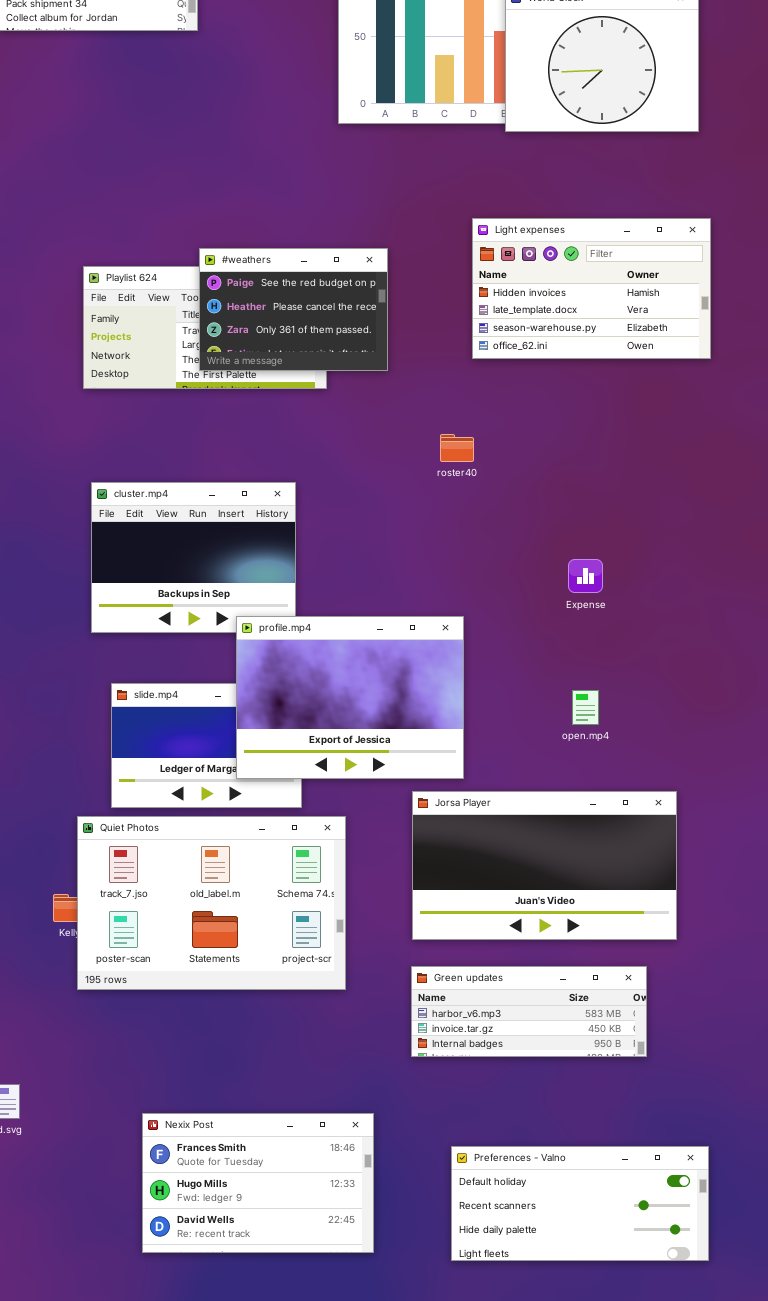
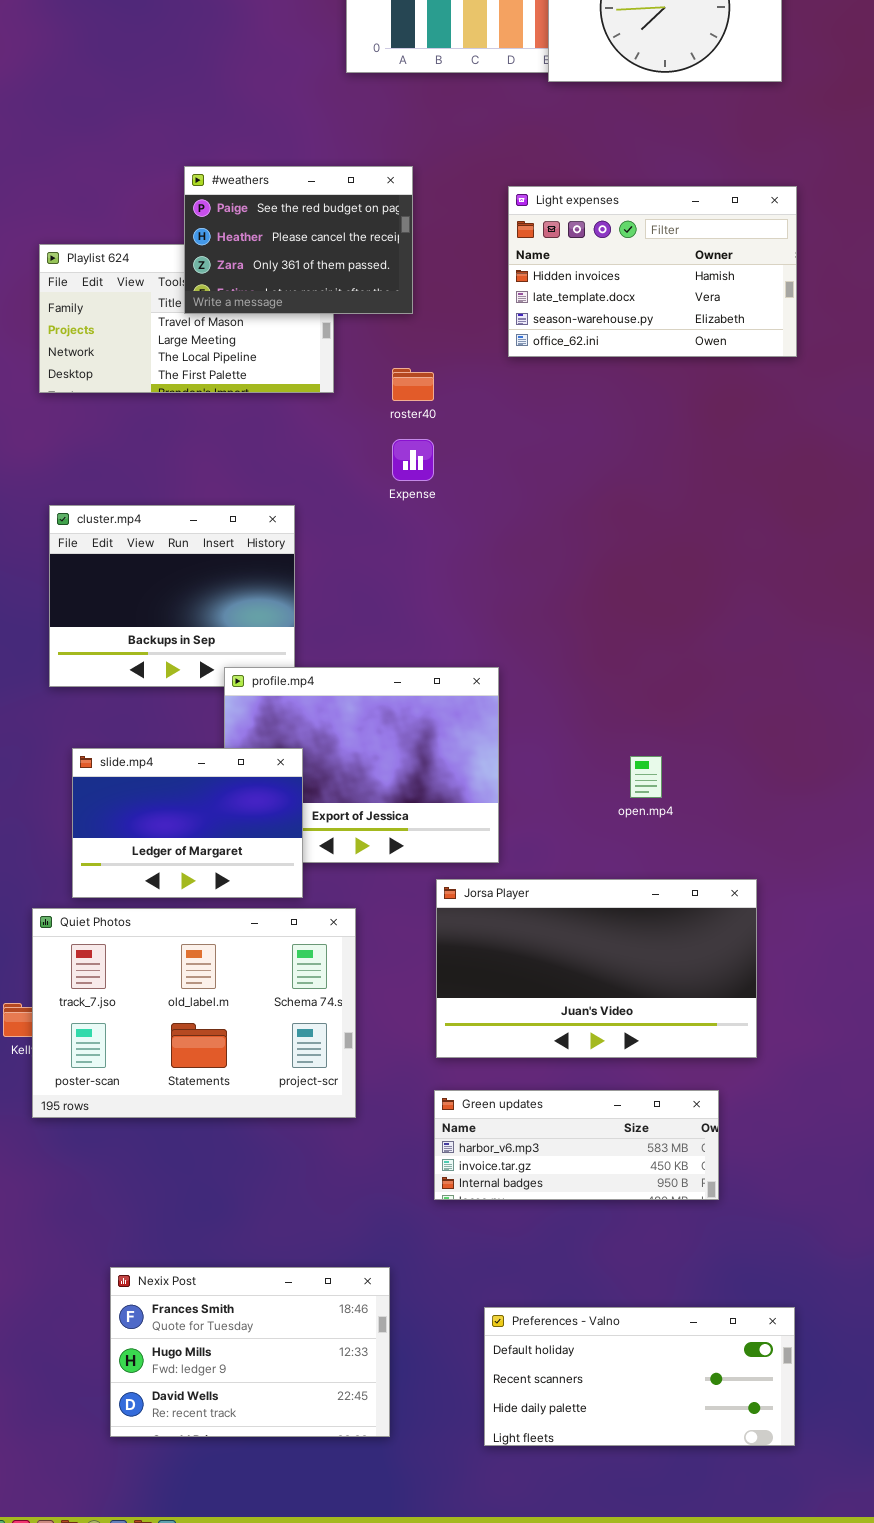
#weathers: [199,248,388,371] -> [184,166,413,314], moved
roster40: [440,434,474,462] -> [392,368,434,401], moved
Expense: [568,559,603,593] -> [392,439,434,481], moved
slide.mp4: [111,683,302,808] -> [72,748,303,898], raised

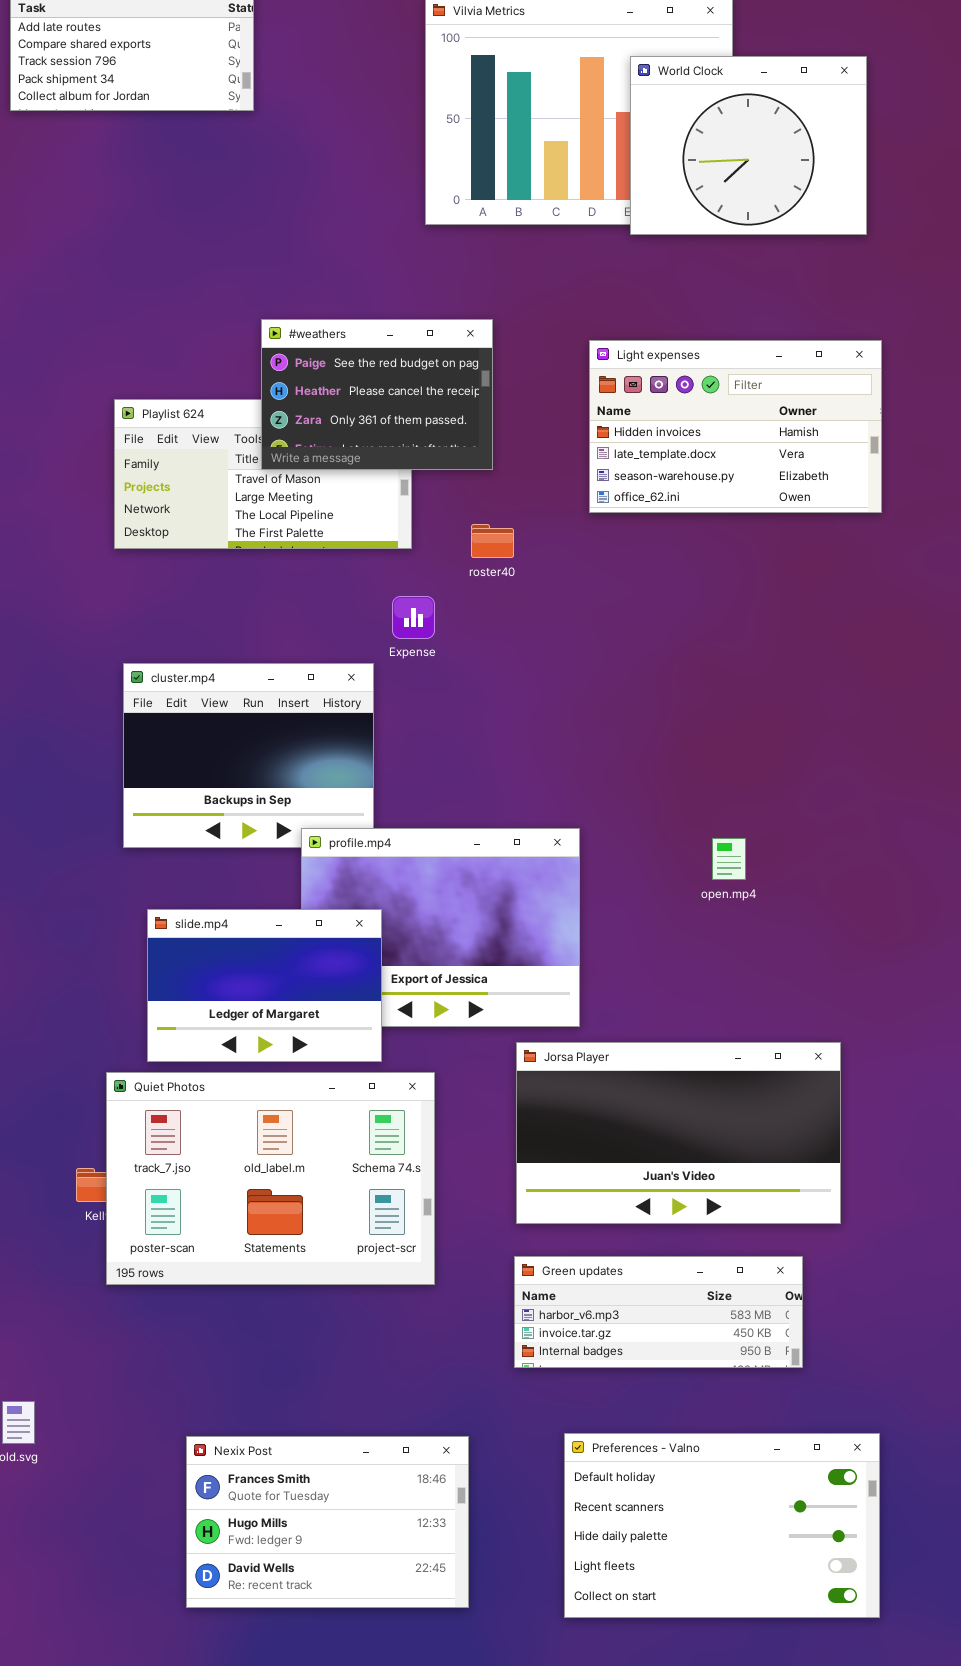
Expense: [392,439,434,481] -> [392,596,435,639], moved
open.mp4: [630,756,662,798] -> [712,838,746,880], moved
Preferences - Valno: [484,1307,795,1446] -> [564,1433,880,1618], resized

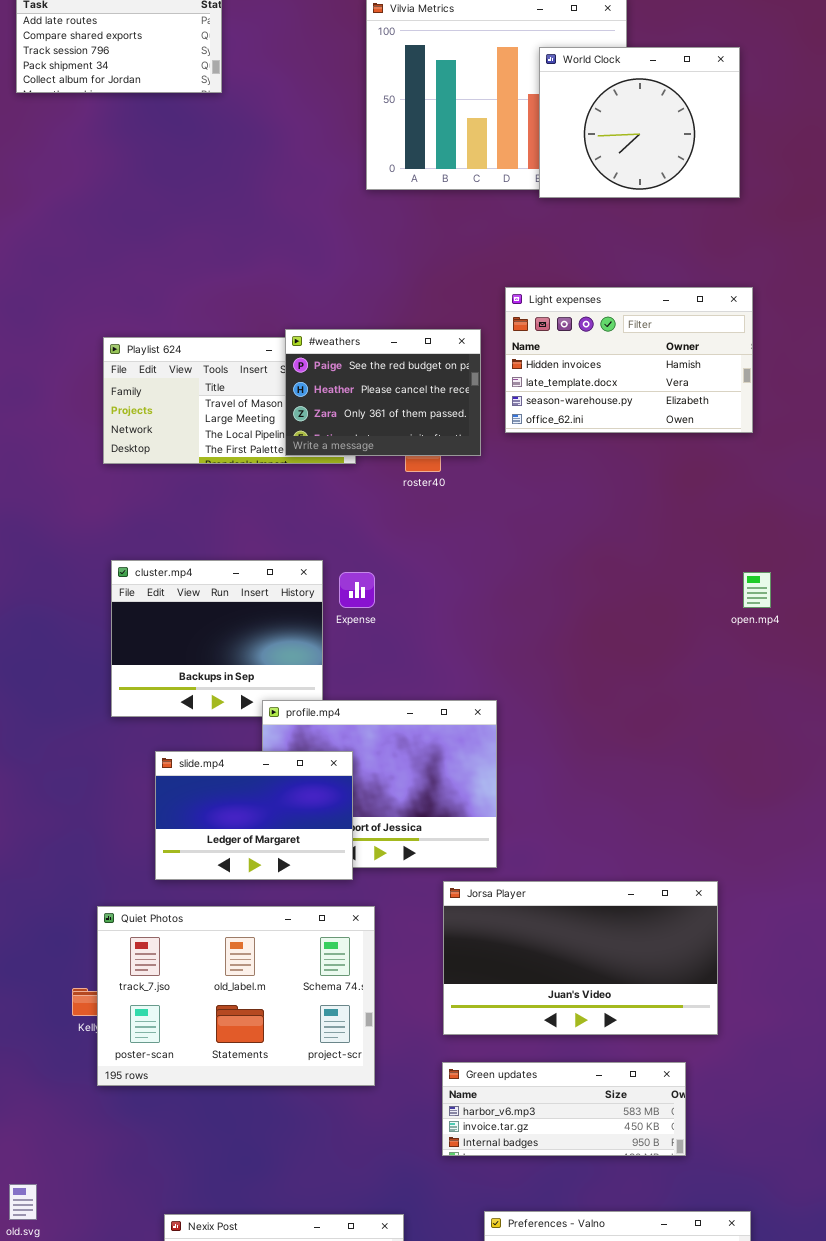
#weathers: [261,319,493,470] -> [285,329,481,456], moved
Expense: [392,596,435,639] -> [339,572,375,608], moved
open.mp4: [712,838,746,880] -> [743,572,771,608], moved
slide.mp4: [147,909,382,1062] -> [155,751,353,880], moved

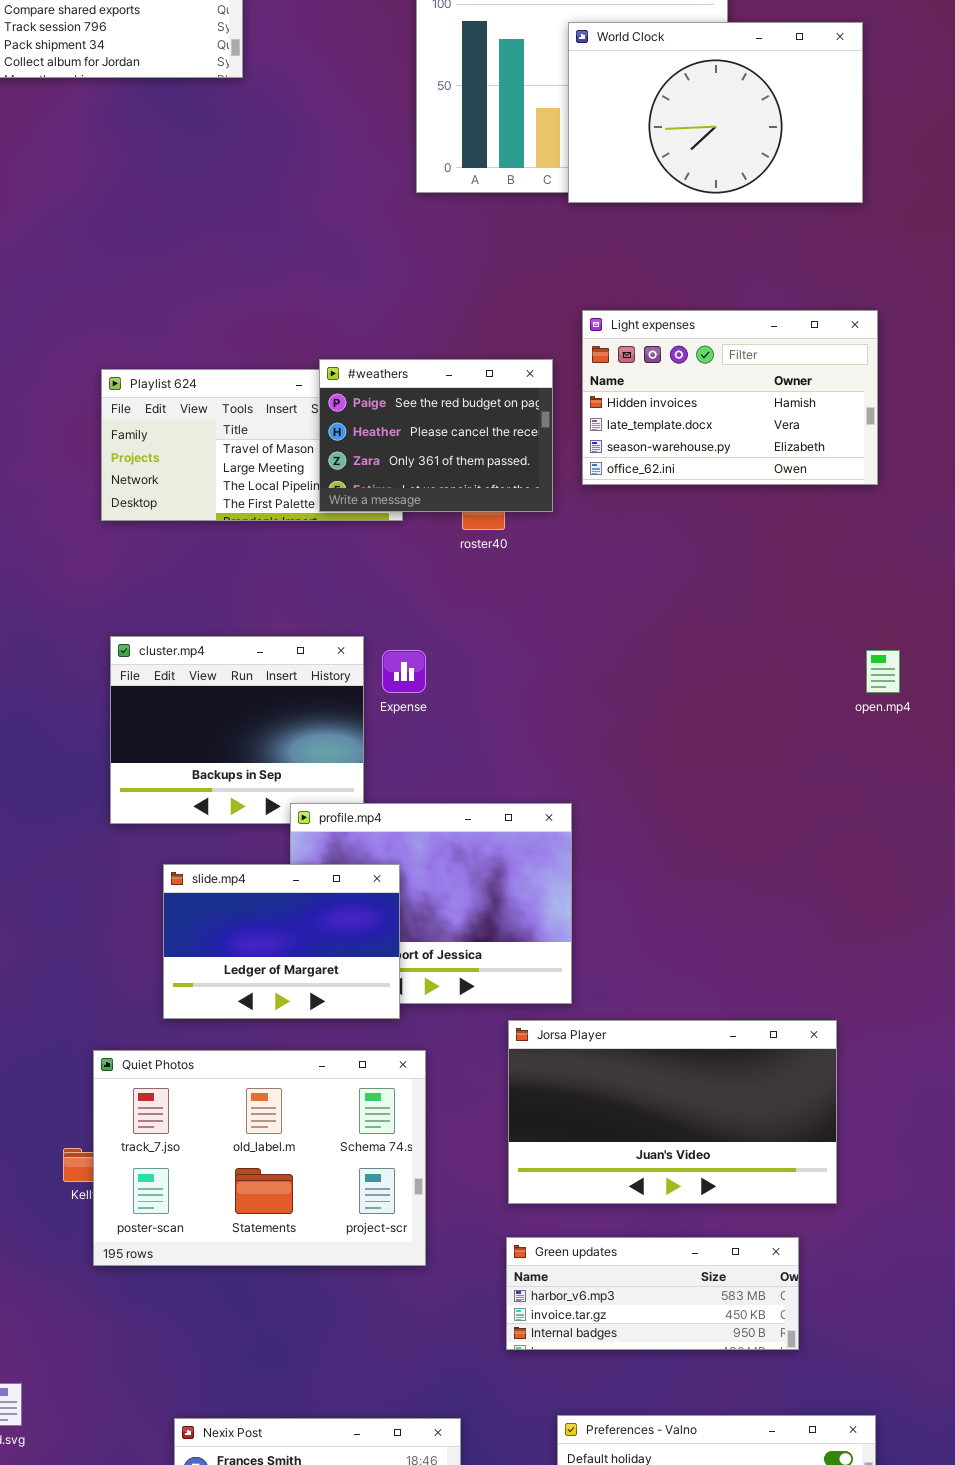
World Clock: [539,47,740,198] -> [568,22,863,203], resized

